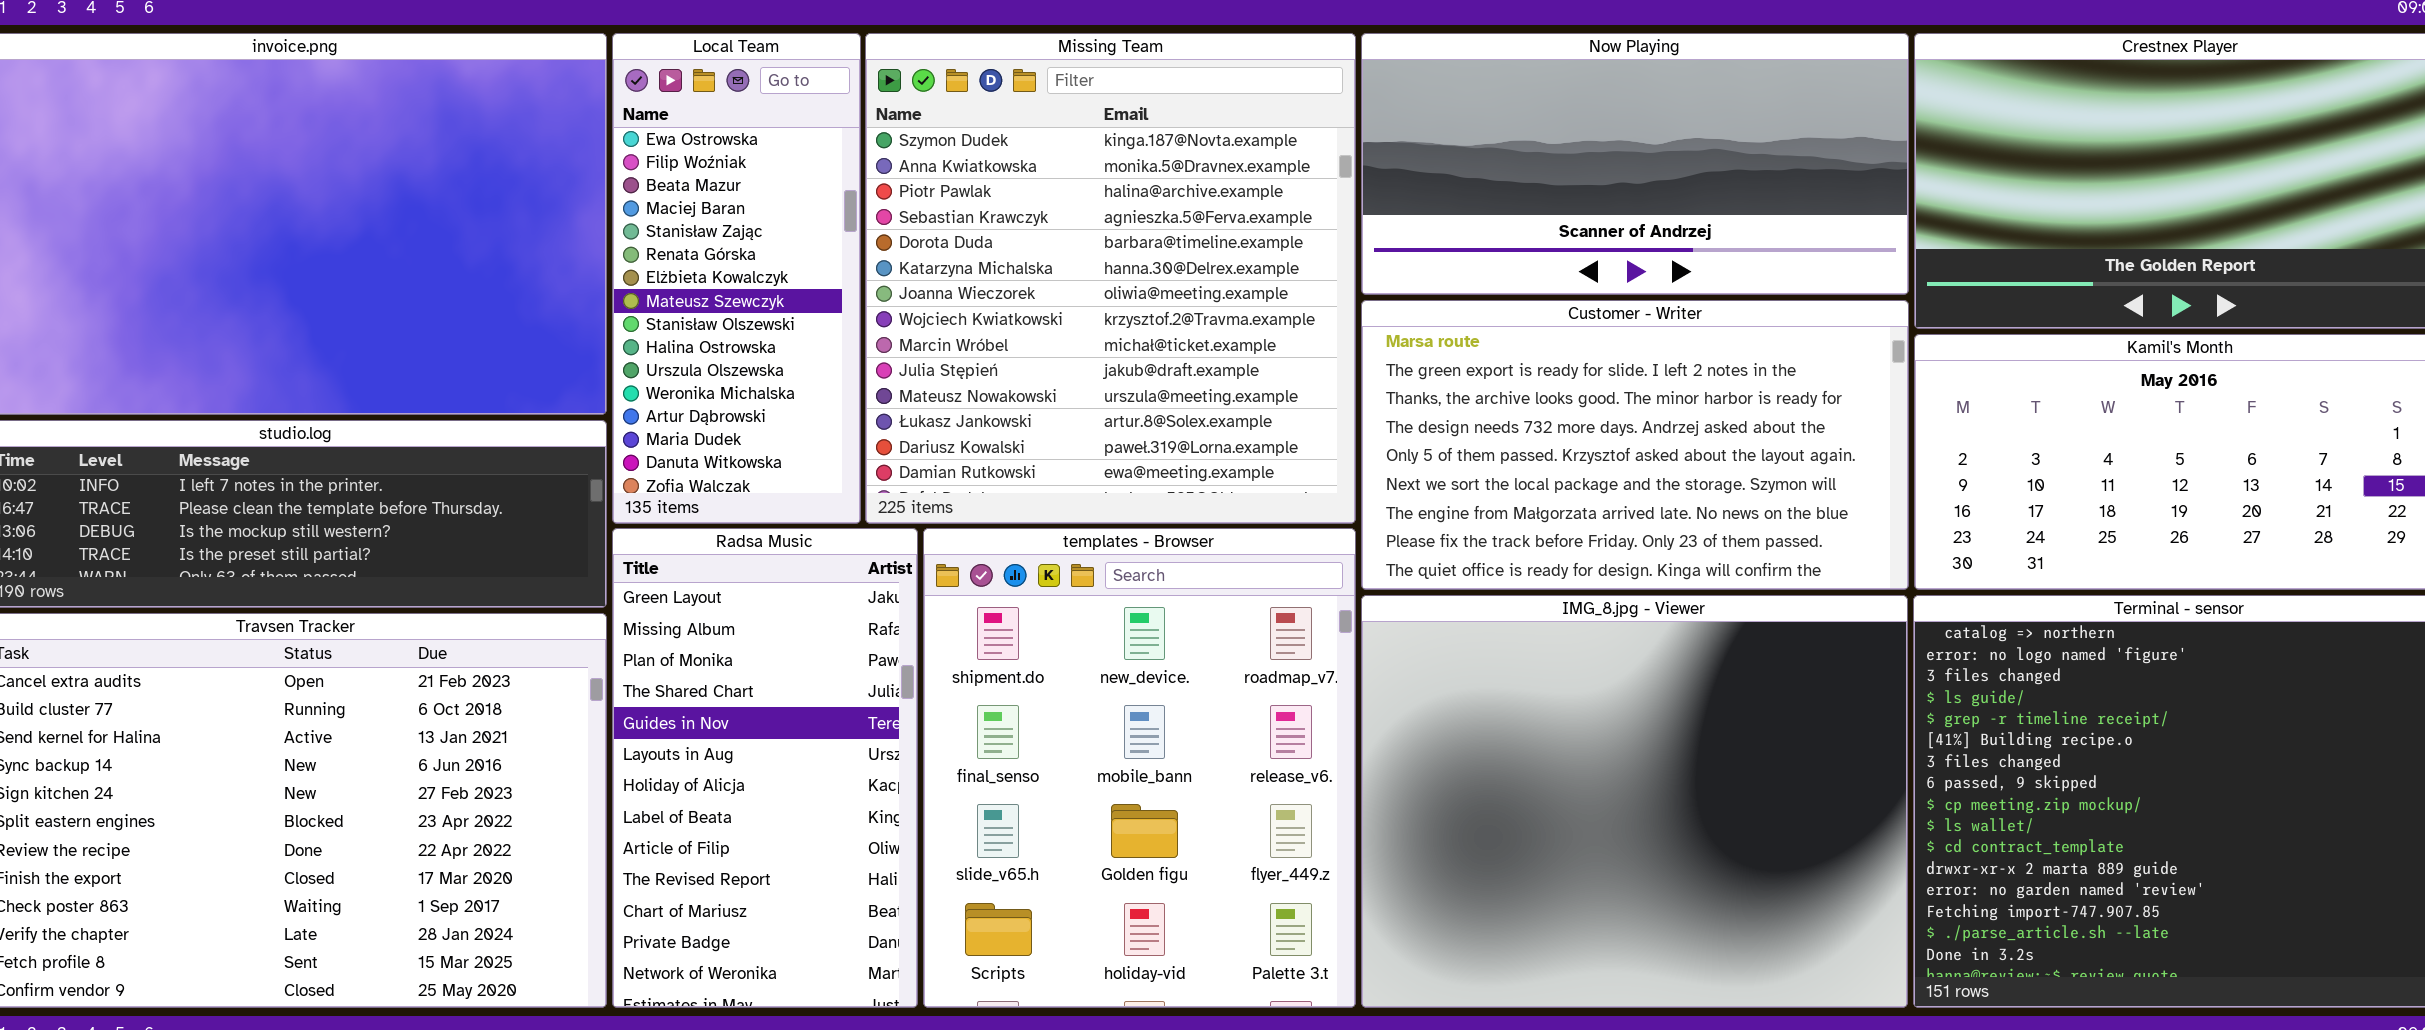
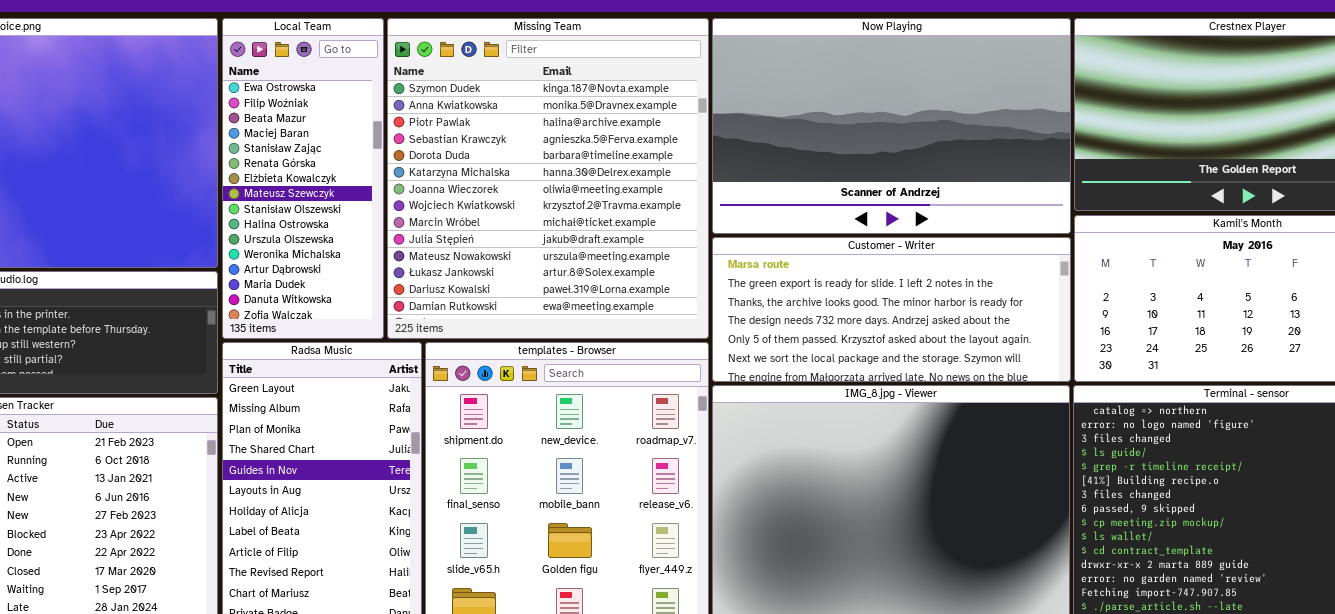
Now Playing: [1361,33,1909,295] -> [712,18,1071,234], resized
Customer - Writer: [1361,300,1909,590] -> [712,237,1071,382], resized

